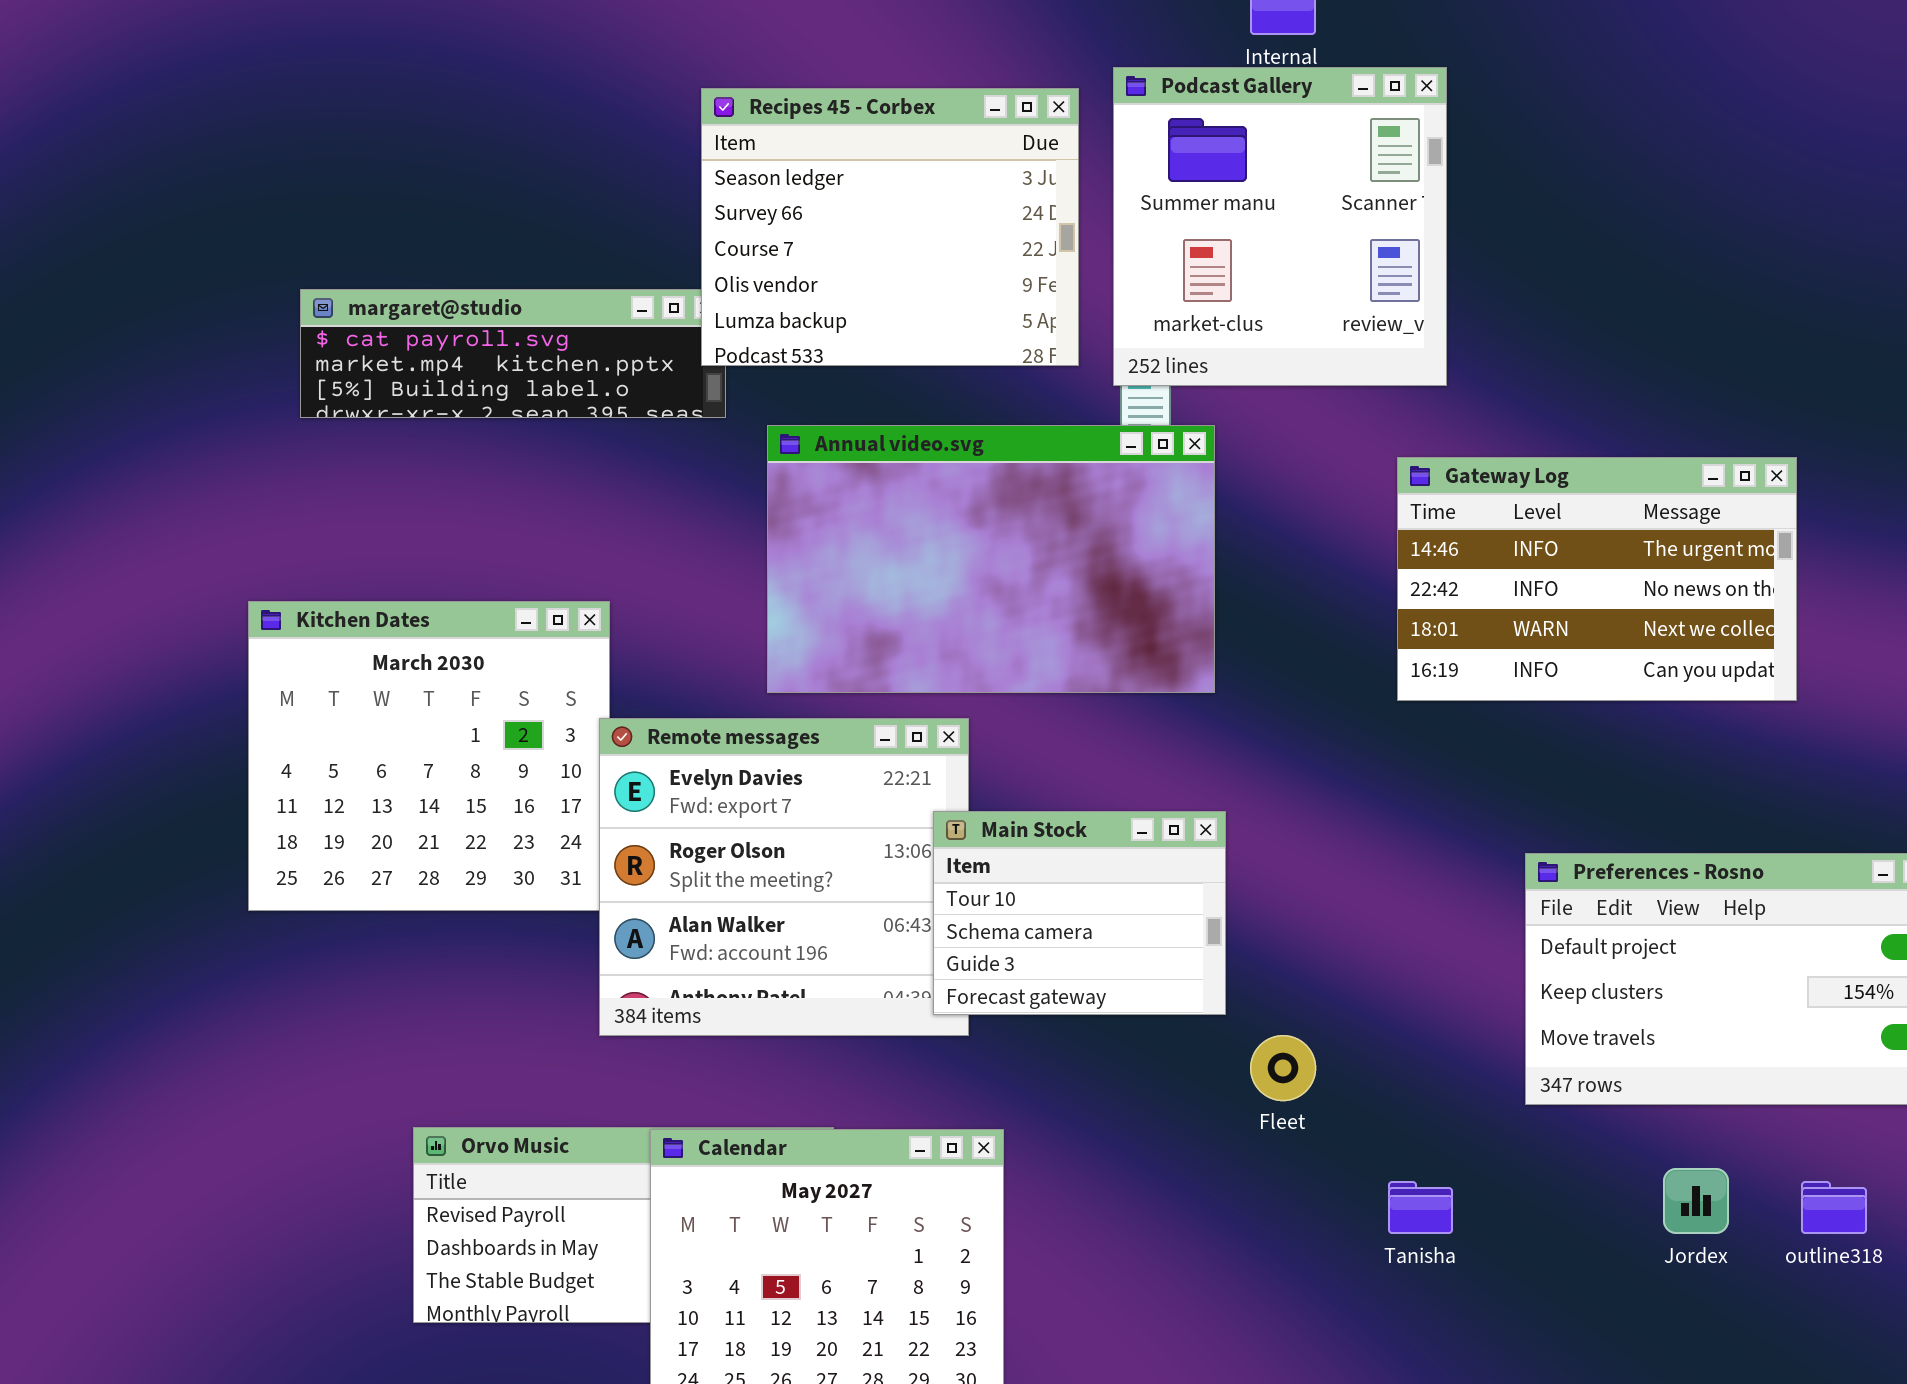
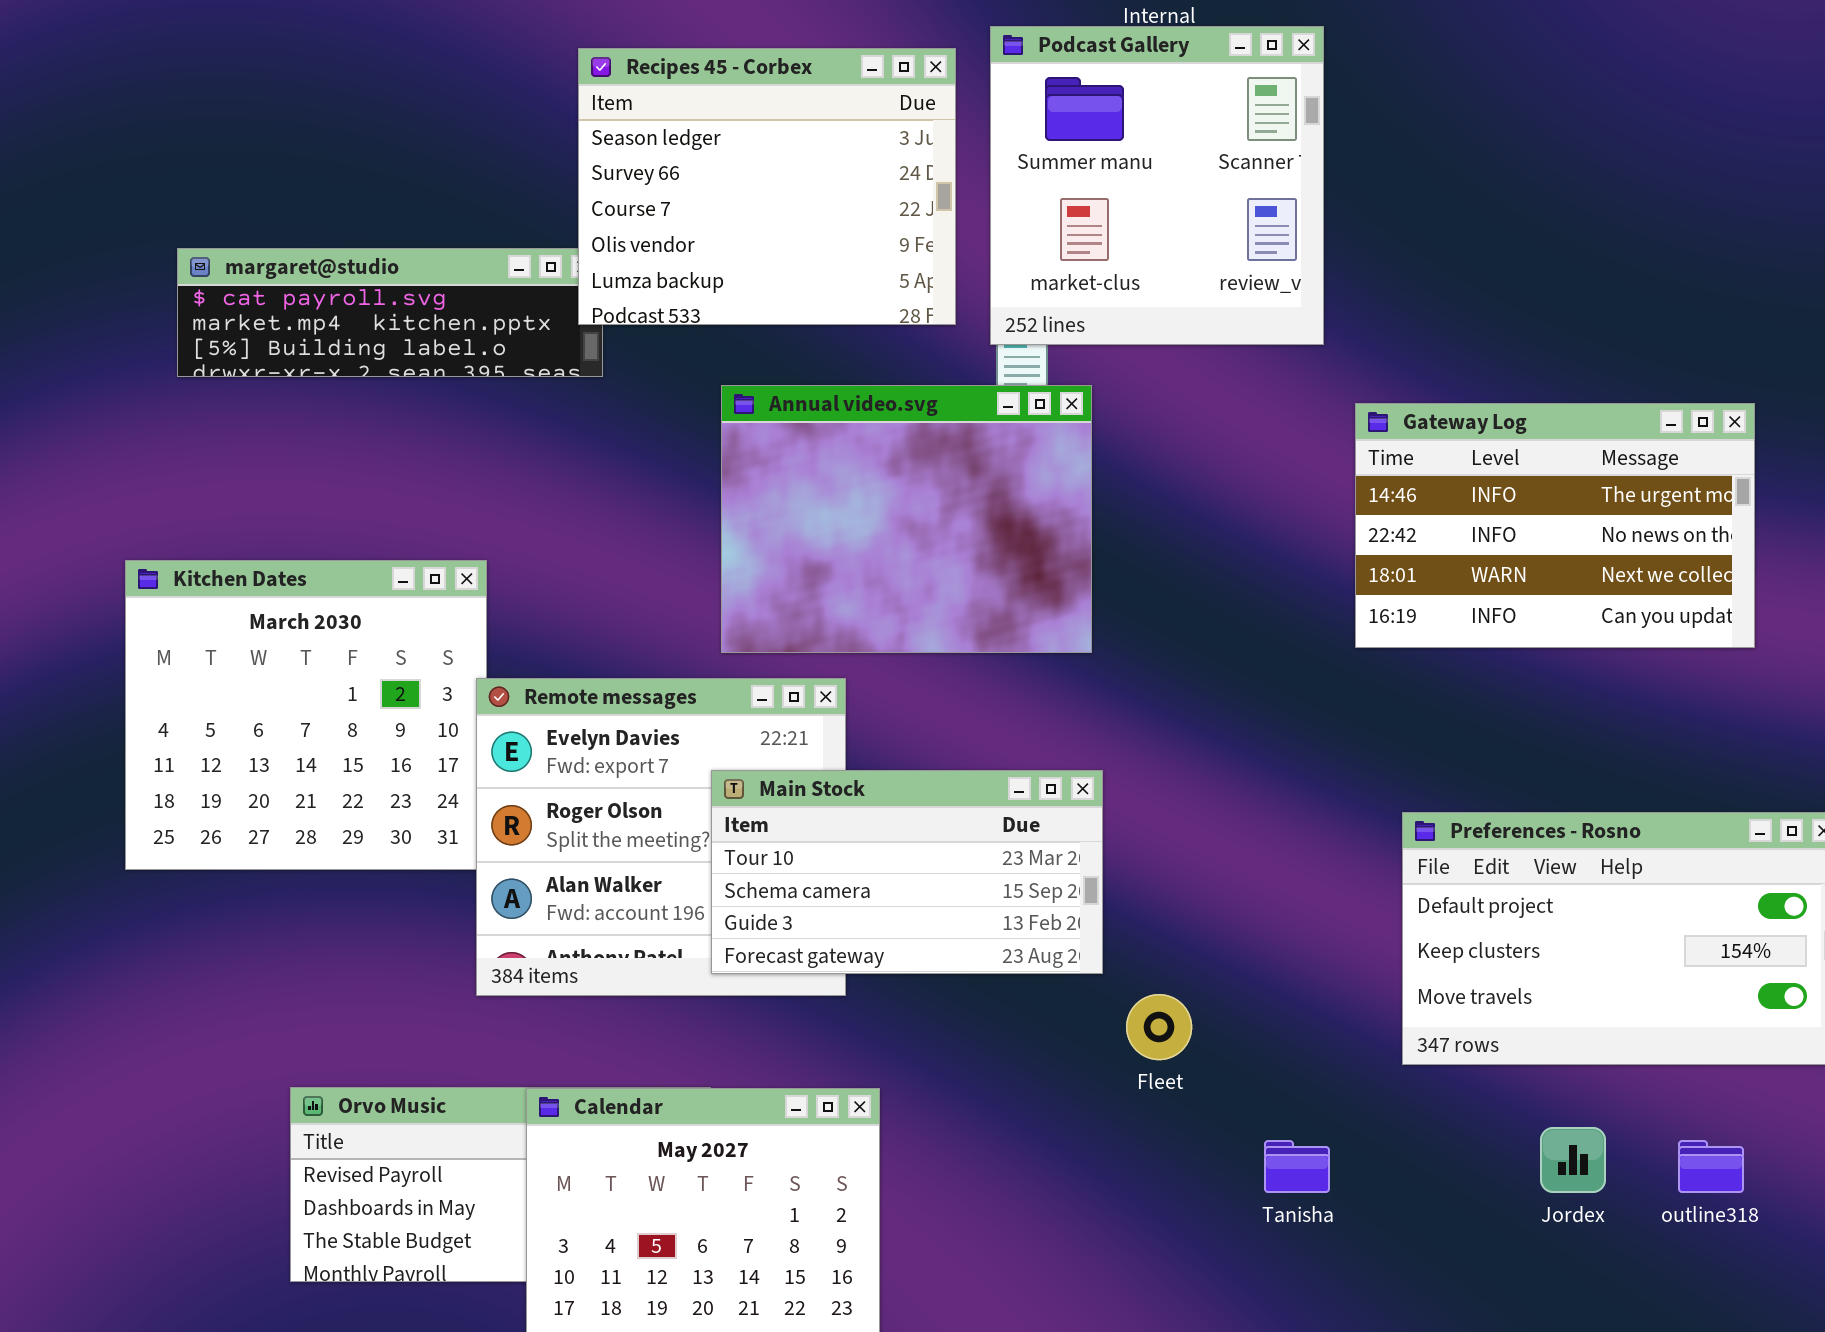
Annual video.svg: [767,425,1215,693] -> [721,385,1092,653], resized
Gateway Log: [1397,457,1797,701] -> [1355,403,1755,648], moved
Main Stock: [933,811,1226,1015] -> [711,770,1103,974], resized

